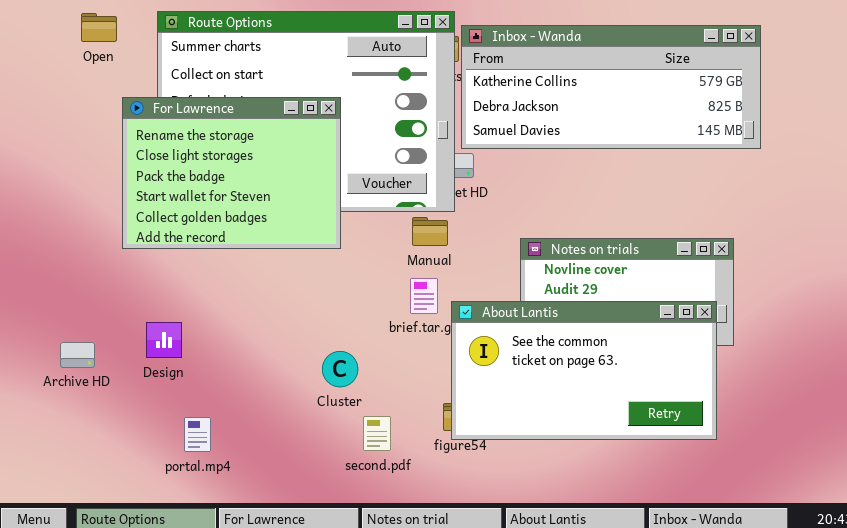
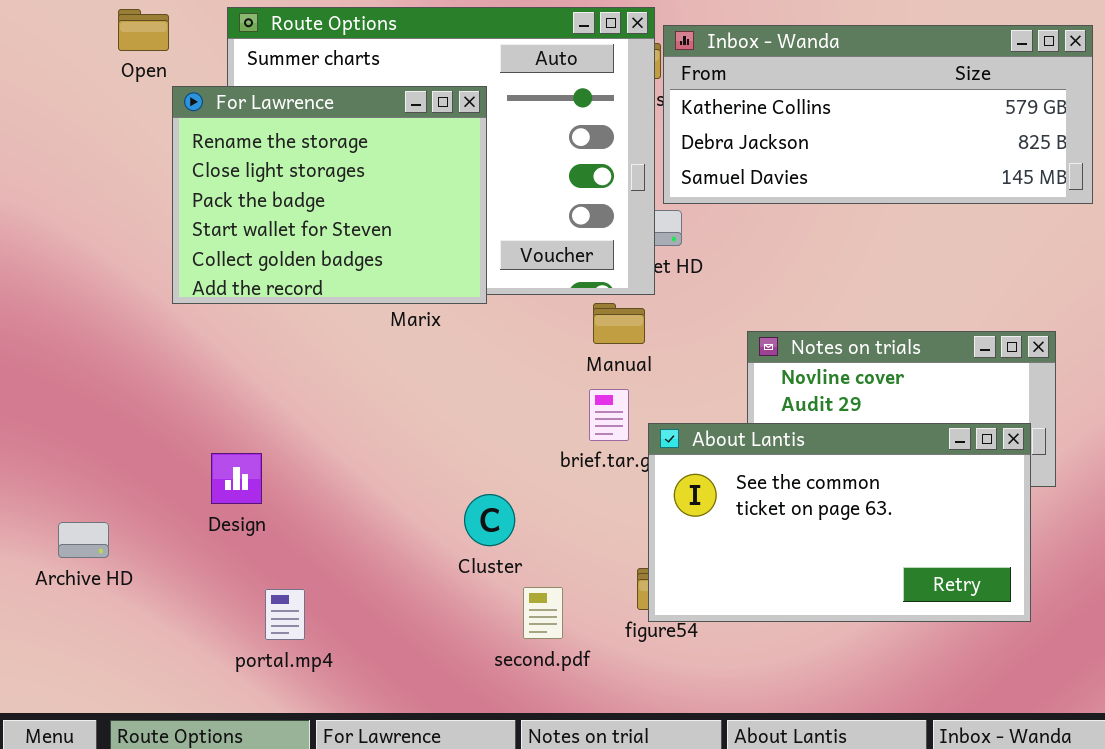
For Lawrence: [122,97,341,249] -> [172,86,487,304], moved
Archive HD: [60,342,95,368] -> [58,522,109,558], moved

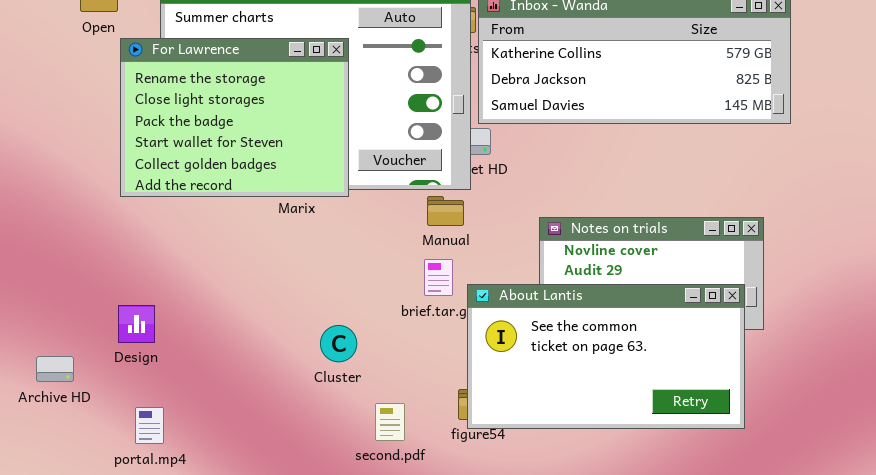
Design: [211,453,262,504] -> [118,305,155,343], moved
Cluster: [464,494,515,546] -> [320,325,357,362], moved
portal.mp4: [265,589,305,640] -> [135,407,164,444], moved

